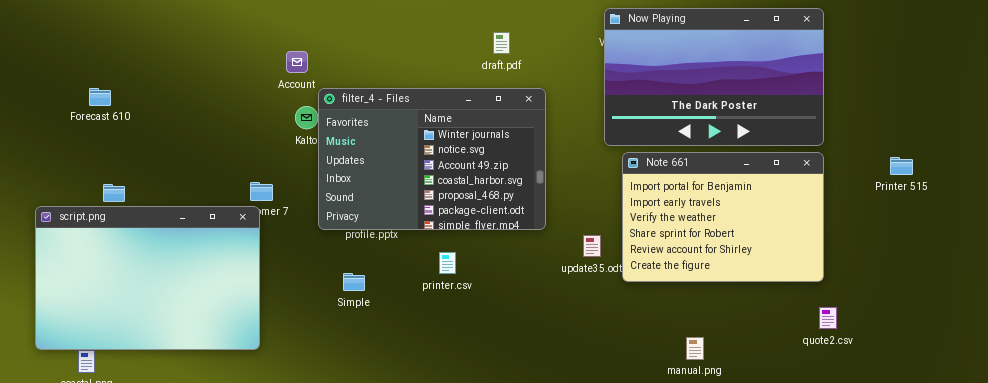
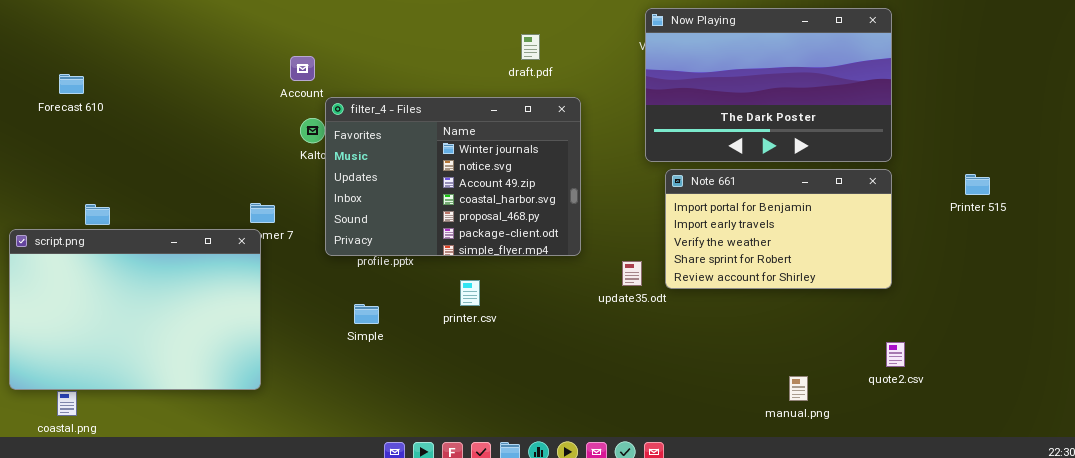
Forecast 610: [89,88,111,106] -> [59,74,84,94], moved
Note 661: [622,152,824,282] -> [665,169,892,289], resized
manual.png: [686,337,704,360] -> [789,376,808,401], moved

